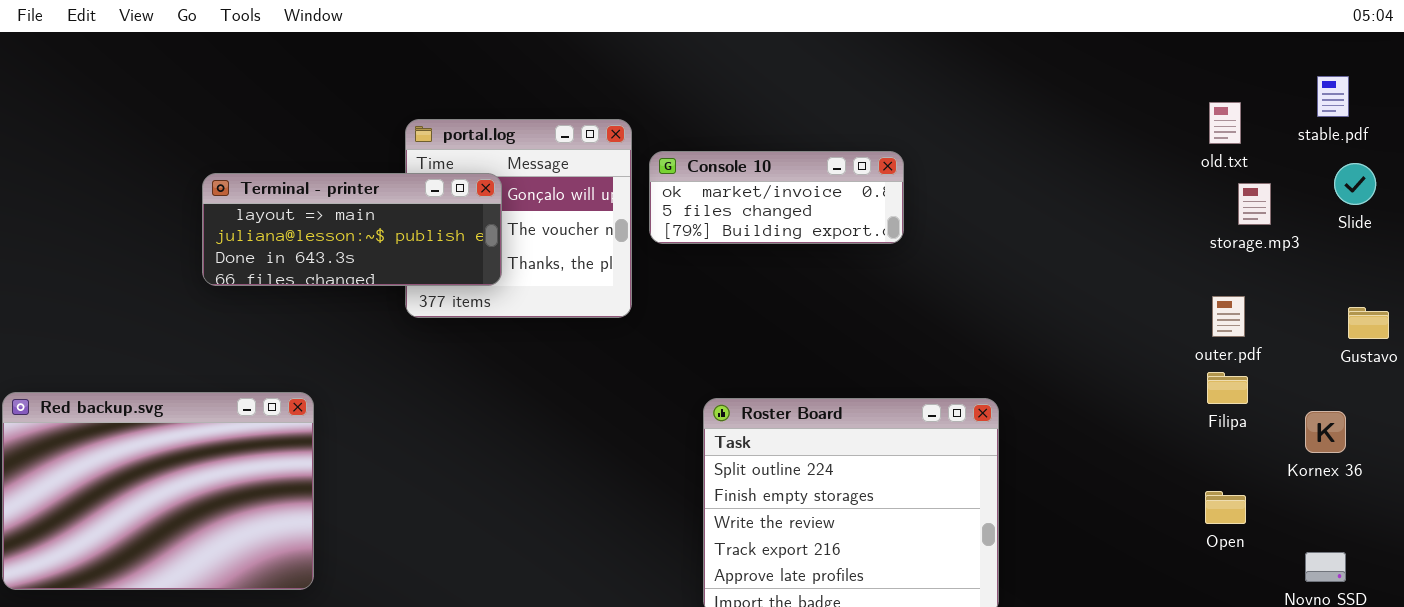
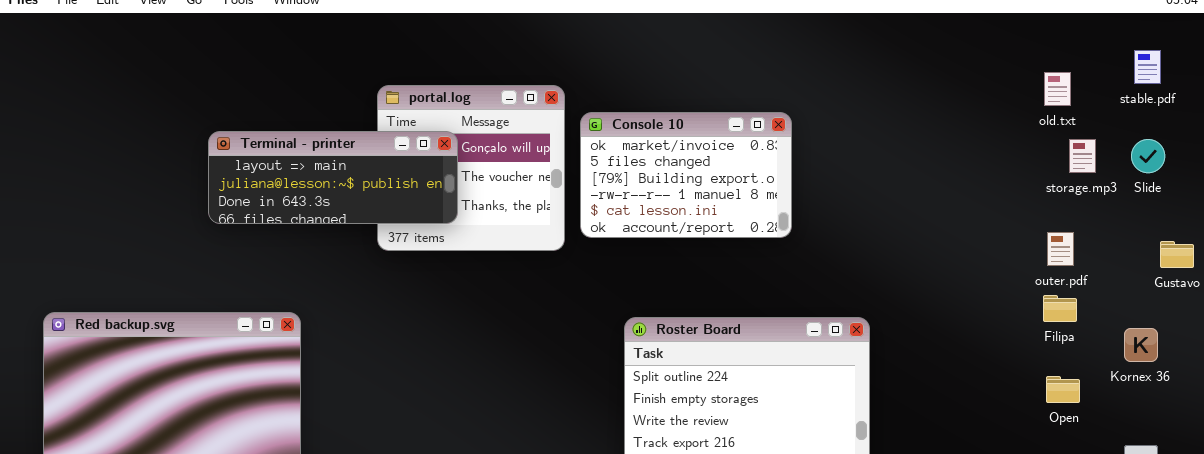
Console 10: [649,151,904,244] -> [580,112,792,238], resized
Slide: [1334,163,1376,205] -> [1131,139,1165,173], moved
Open: [1205,491,1246,524] -> [1046,376,1080,403], moved

